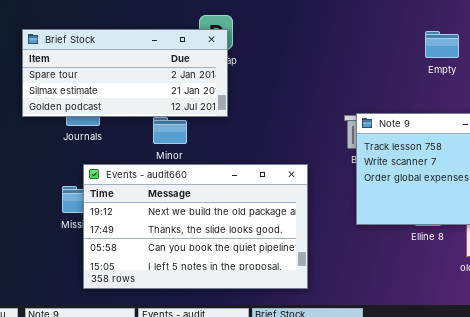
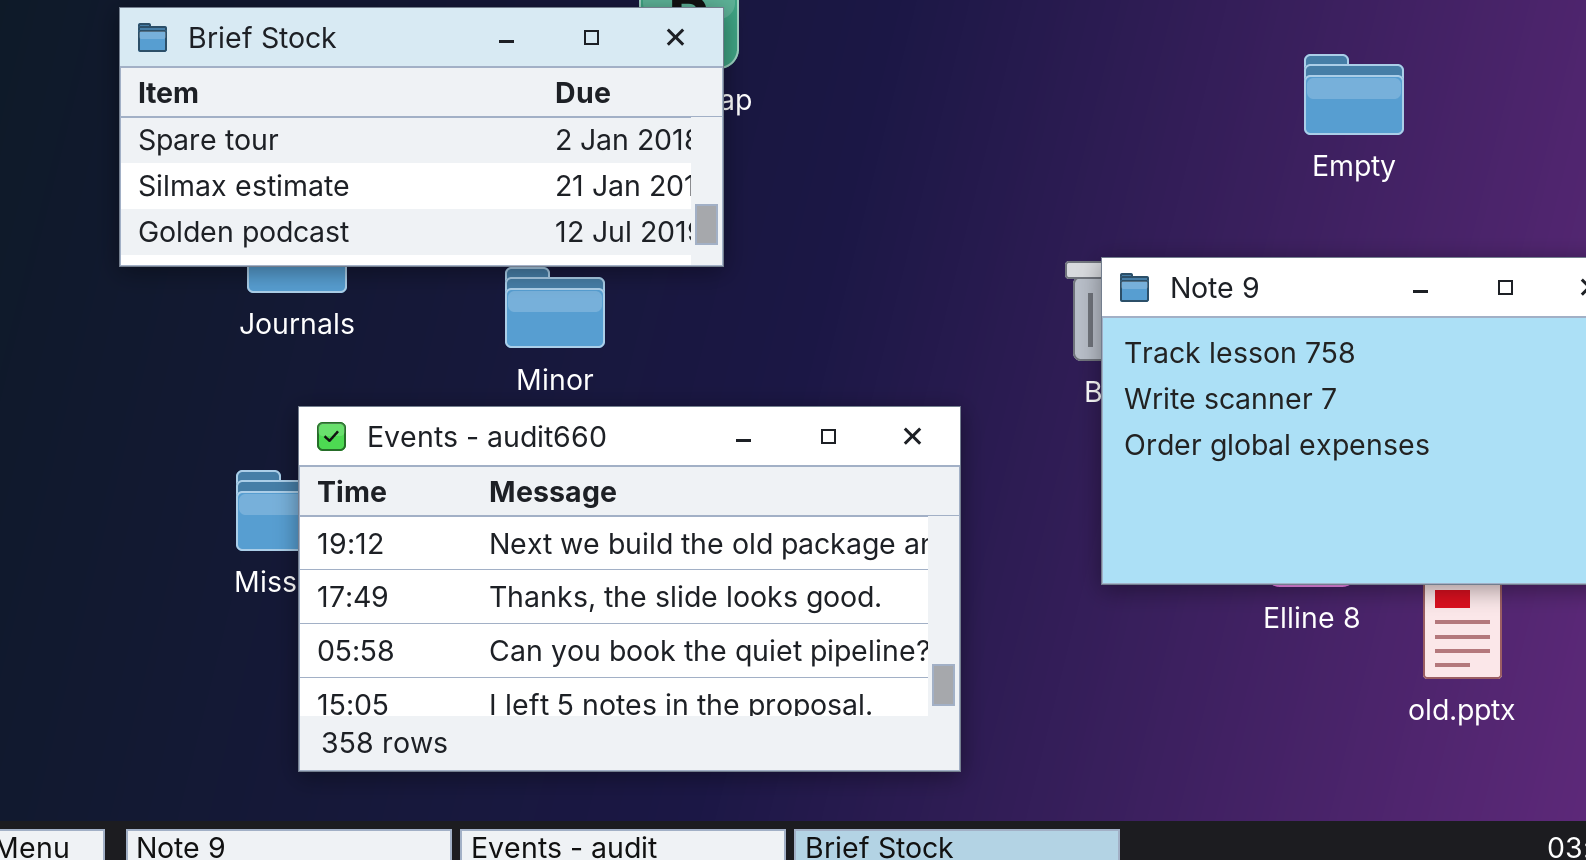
Empty: [425,31,459,58] -> [1304,54,1404,135], moved

